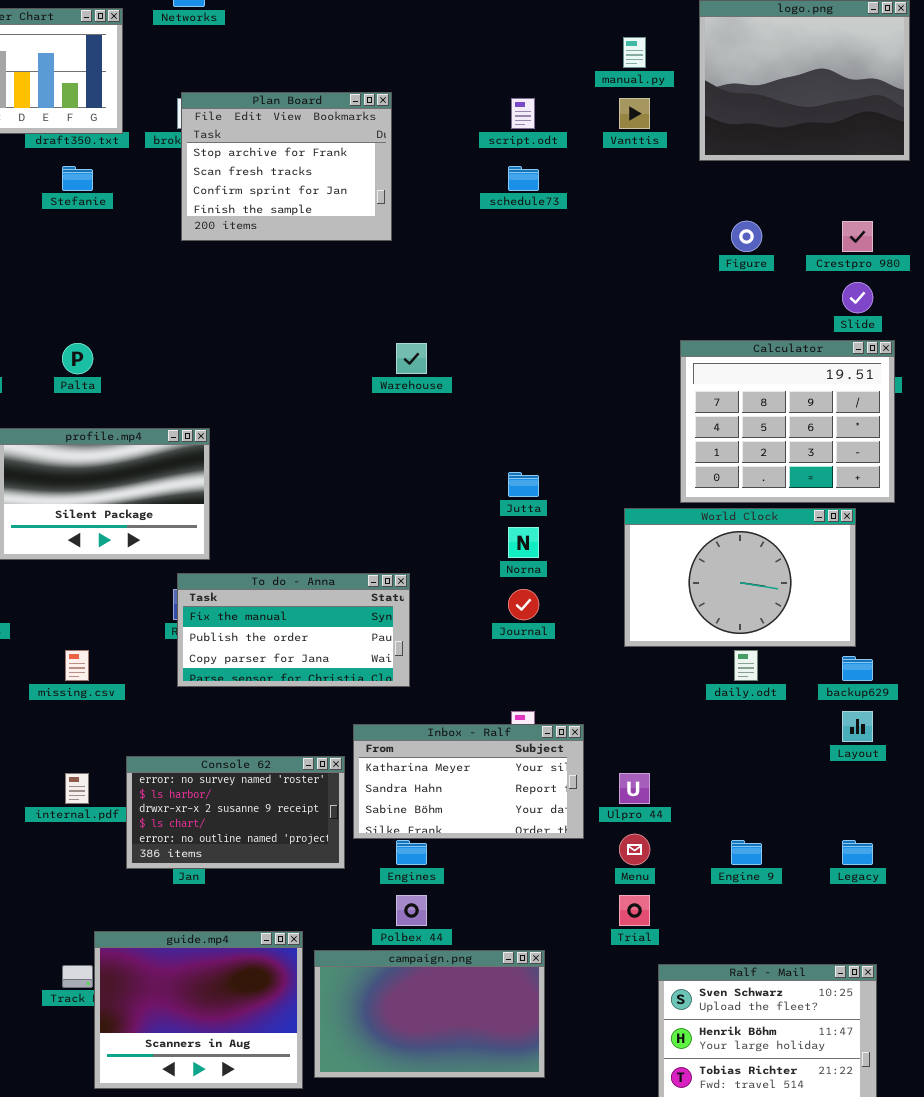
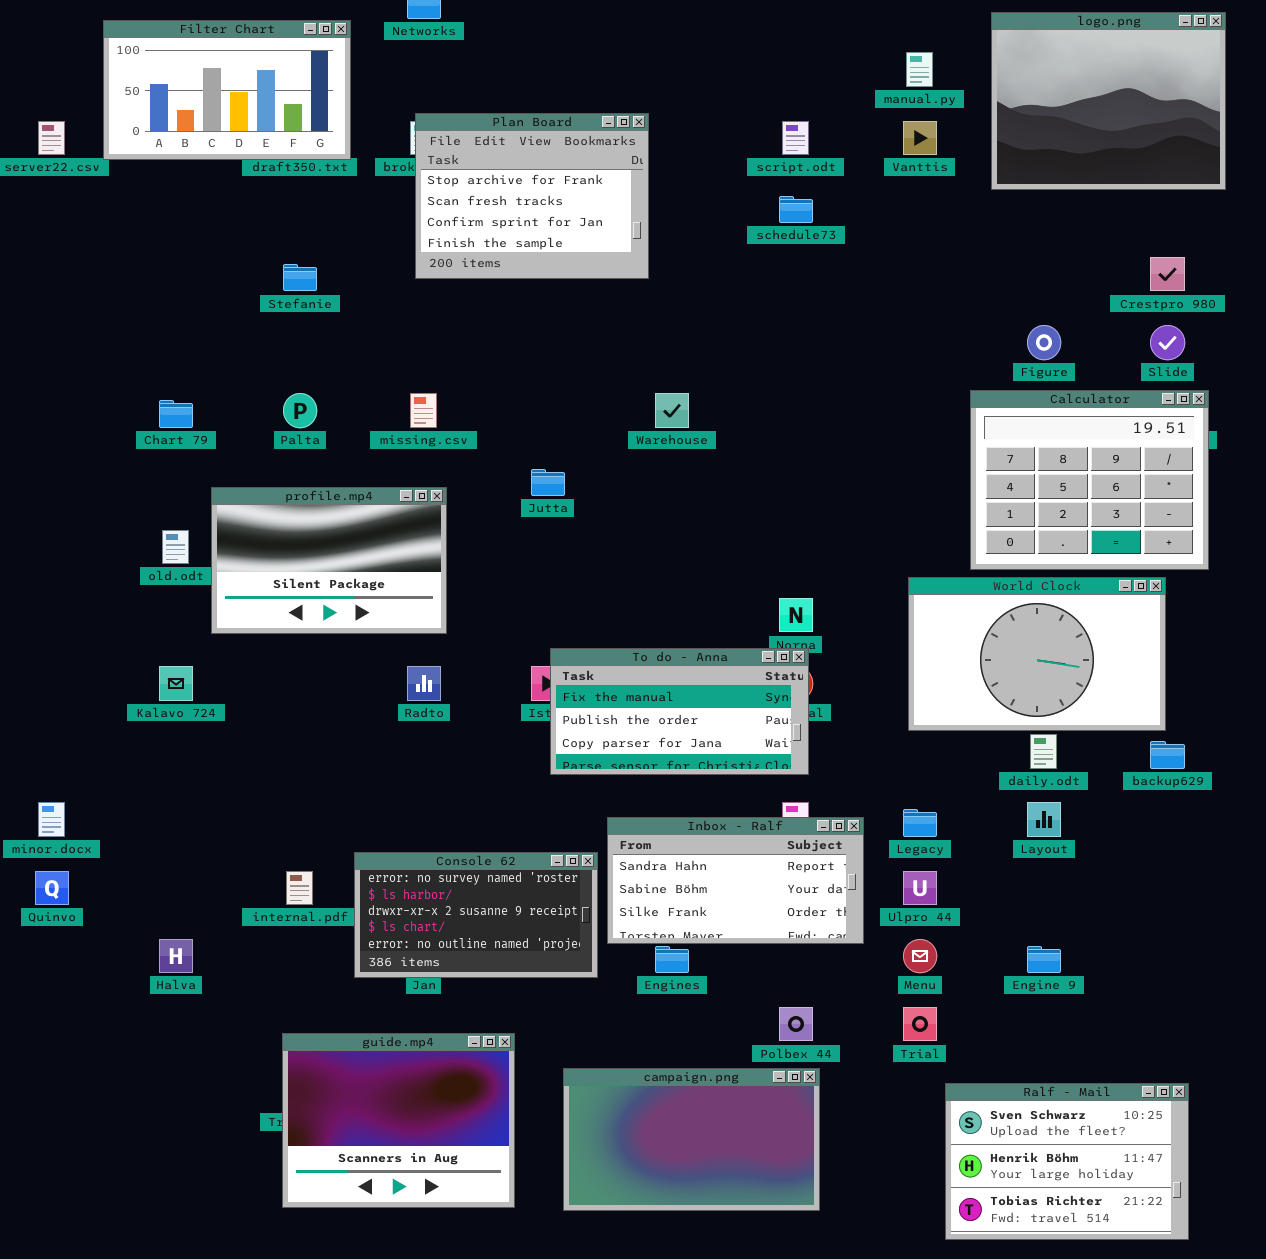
Stefanie: [62,166,93,191] -> [283,264,317,291], moved
Figure: [731,221,762,252] -> [1027,325,1061,360], moved
Jutta: [508,472,539,497] -> [531,469,565,496], moved
To do - Anna: [177,573,410,687] -> [550,648,809,775], moved
missing.csv: [65,650,89,681] -> [410,393,437,428], moved
Layout: [842,711,873,742] -> [1027,802,1061,837], moved
Inbox - Ralf: [353,724,584,839] -> [607,817,864,944], scrolled down 1 row
Legacy: [842,840,873,865] -> [903,809,937,837], moved
Polbex 44: [396,895,427,926] -> [779,1007,813,1041], moved
guide.mp4: [94,931,303,1089] -> [282,1033,515,1208], moved

